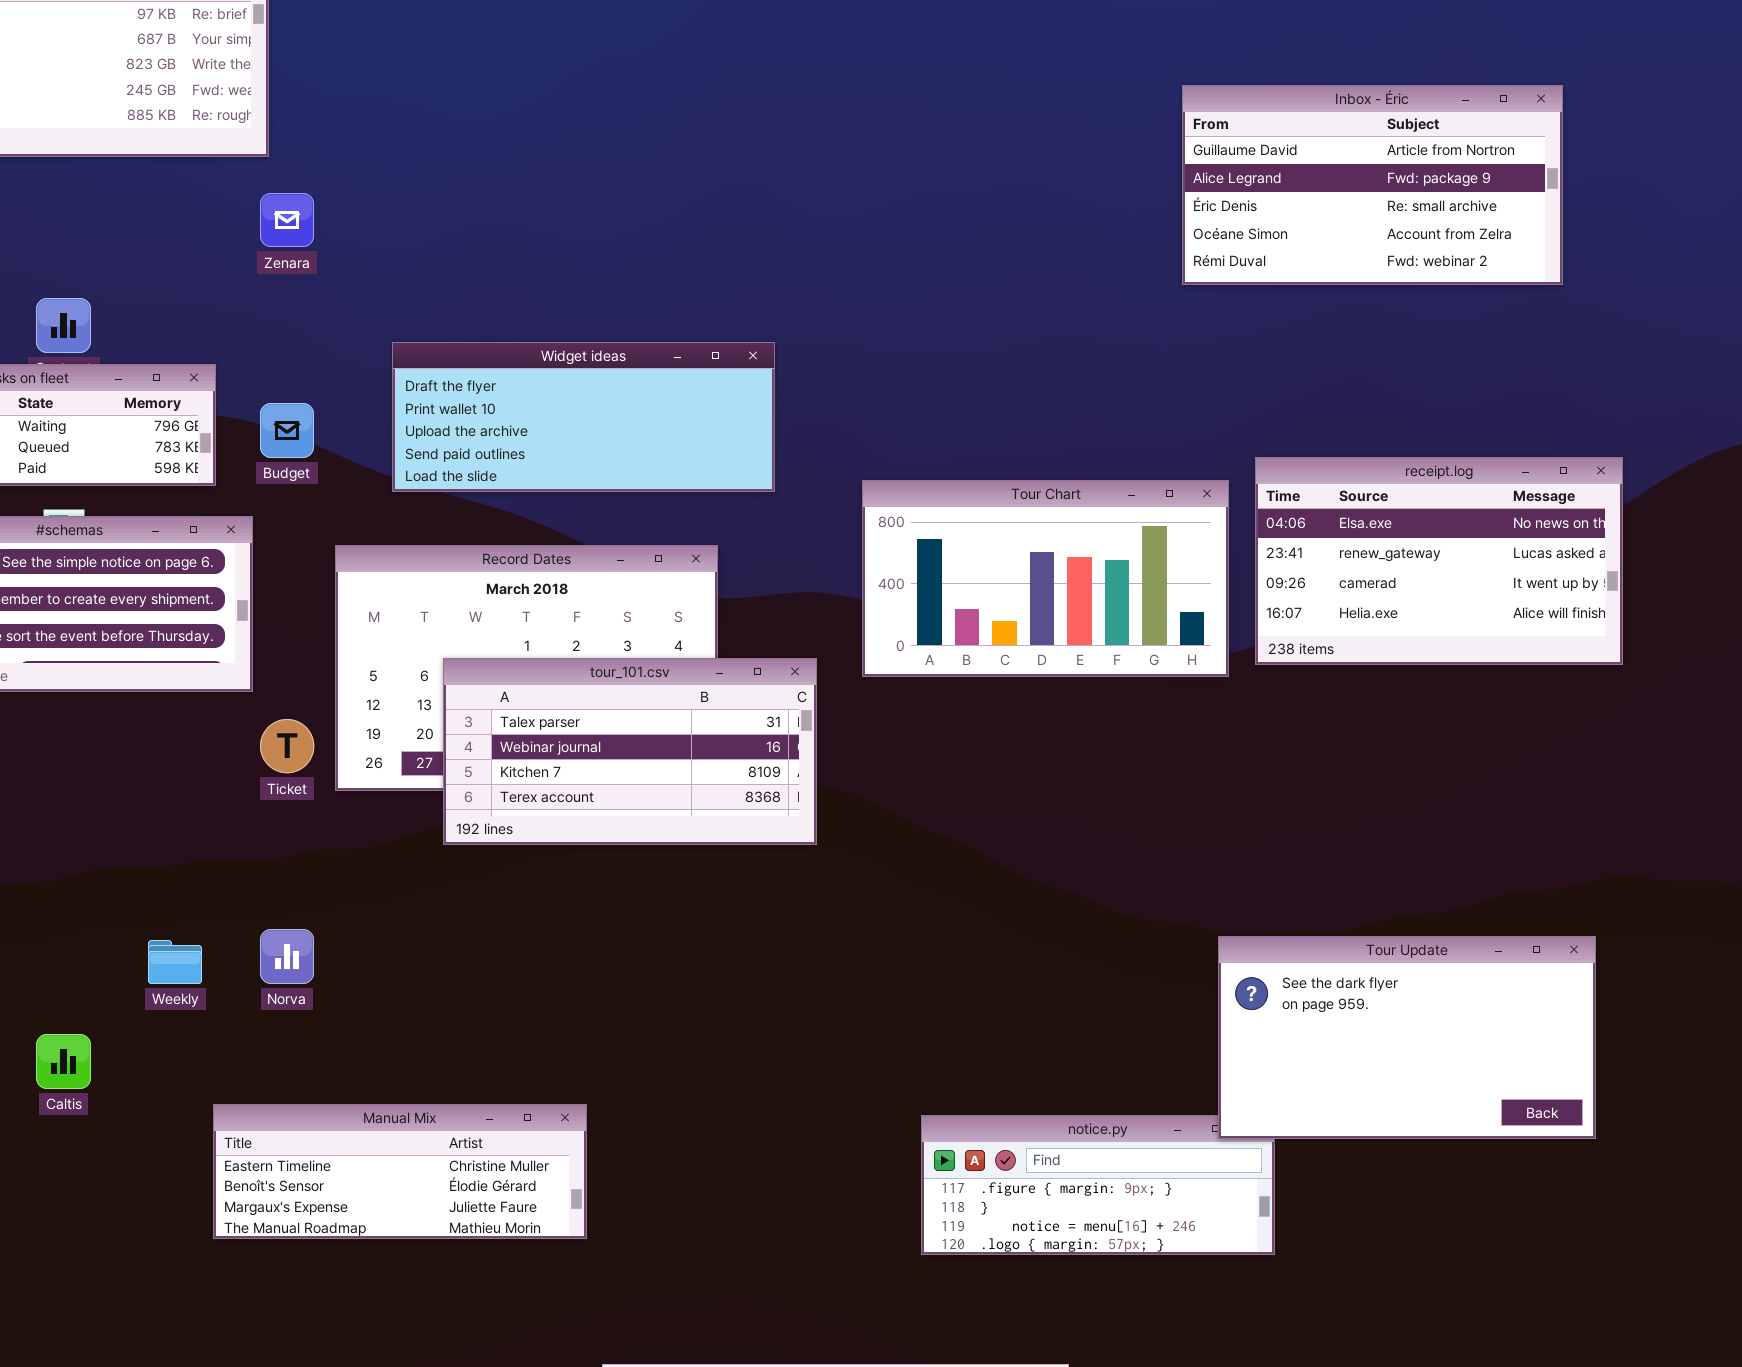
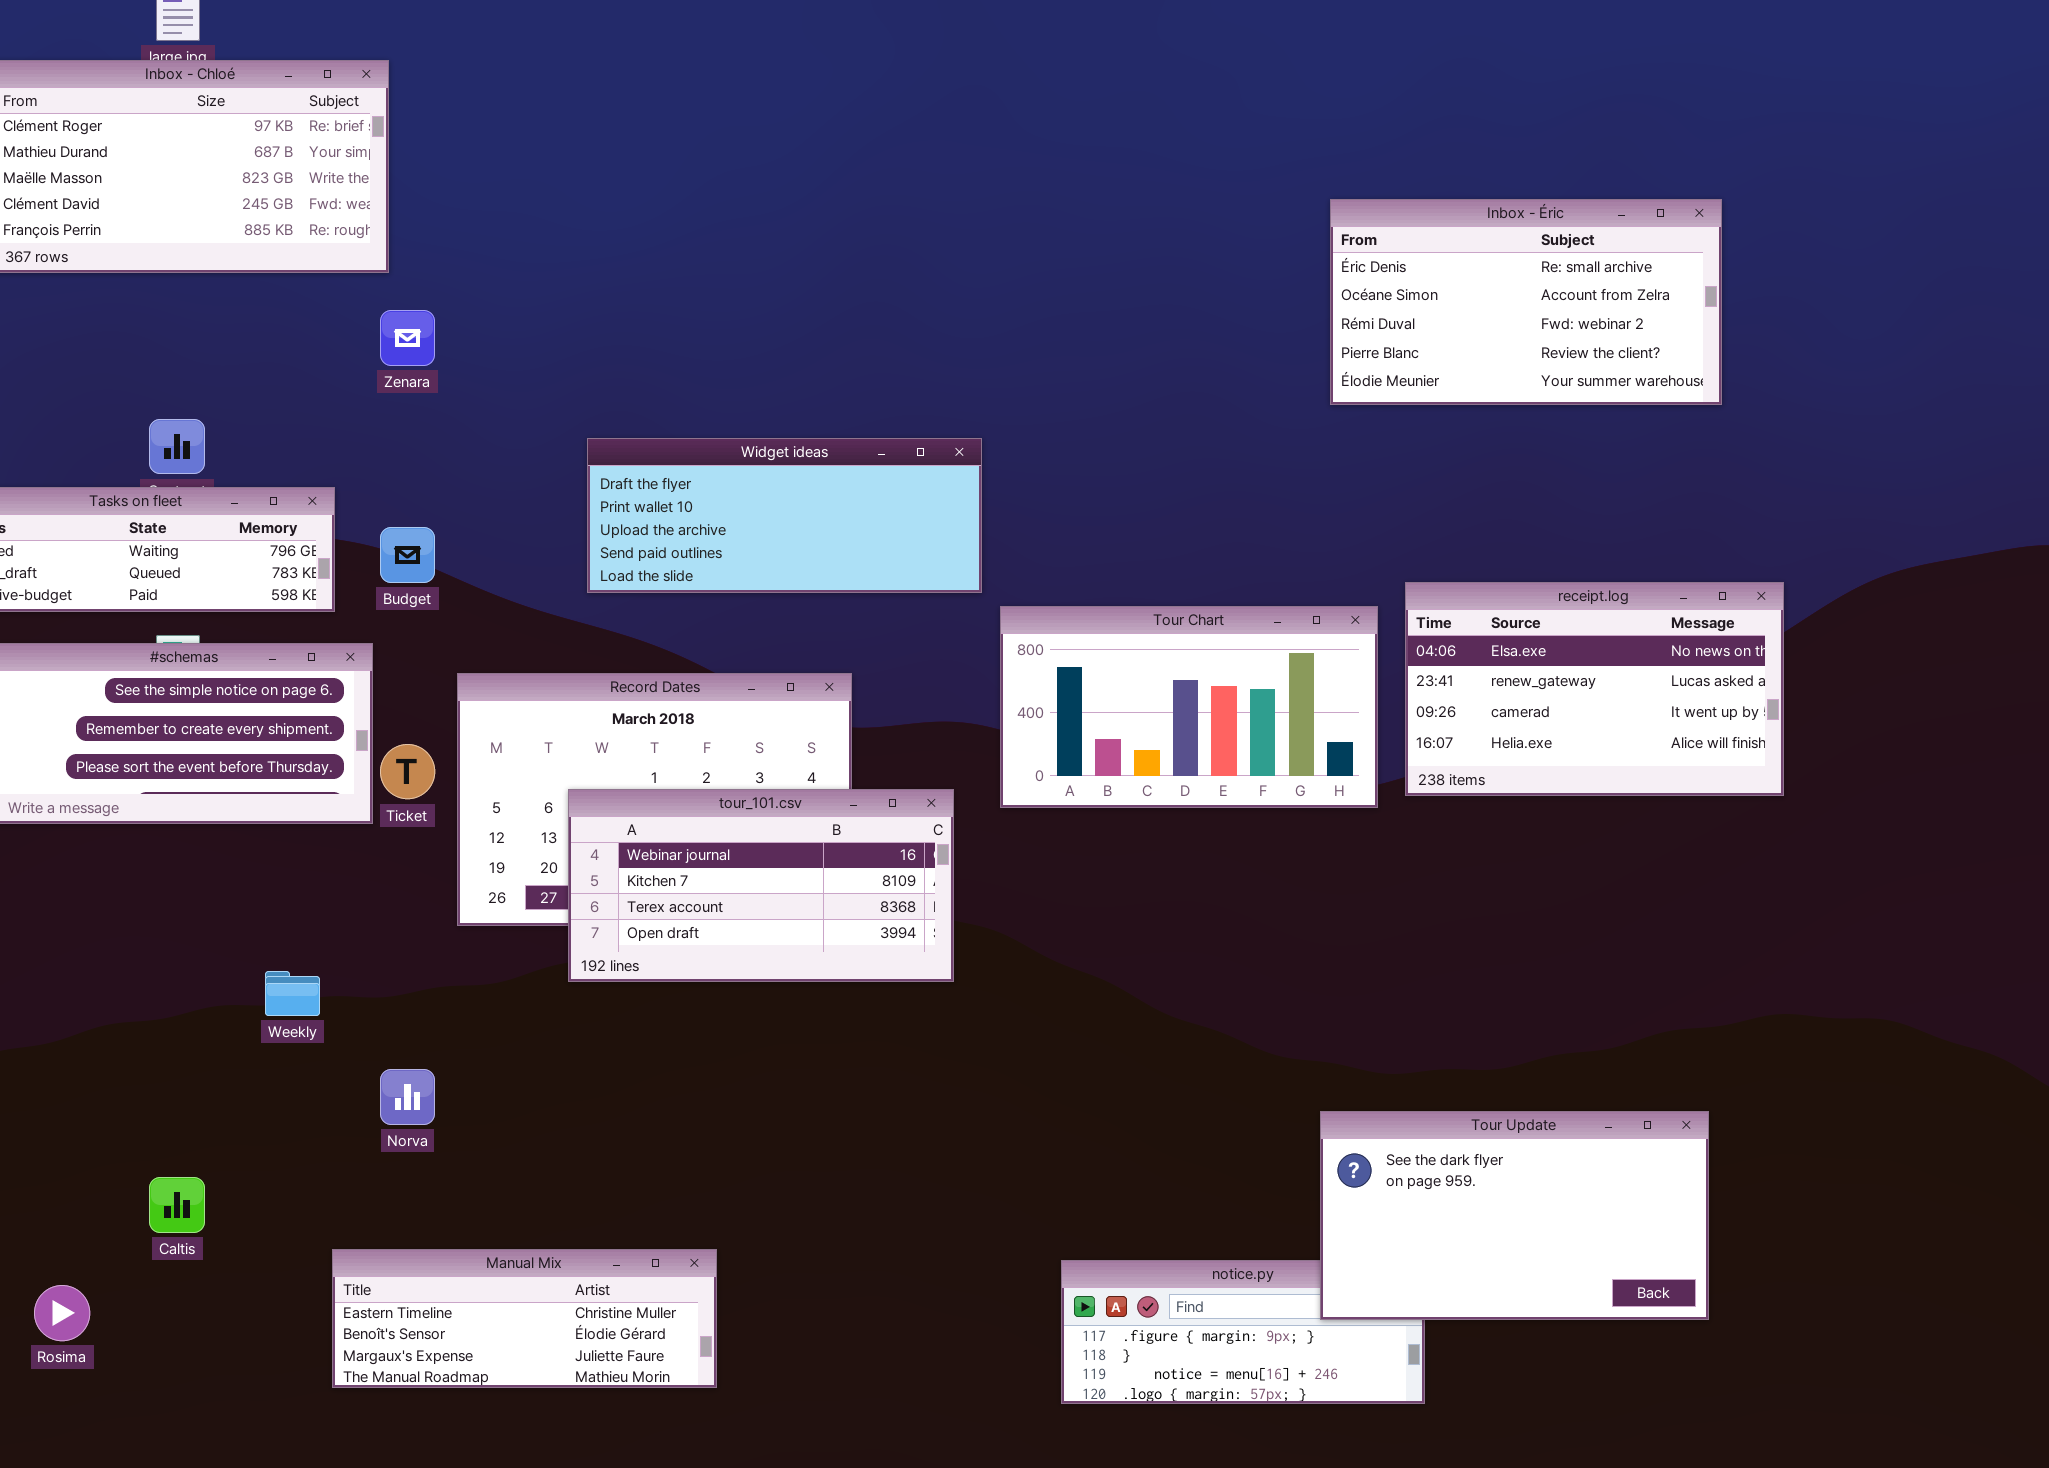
Inbox - Éric: [1182,85,1563,285] -> [1330,199,1722,405], scrolled down 2 rows
Widget ideas: [392,342,775,492] -> [587,438,982,593], moved
tour_101.csv: [443,658,817,845] -> [568,789,954,982], scrolled down 1 row
Ticket: [260,719,314,773] -> [380,744,435,799], moved
Tour Update: [1218,936,1596,1139] -> [1320,1111,1709,1320], moved
Weekly: [148,940,202,984] -> [265,971,320,1016], moved

